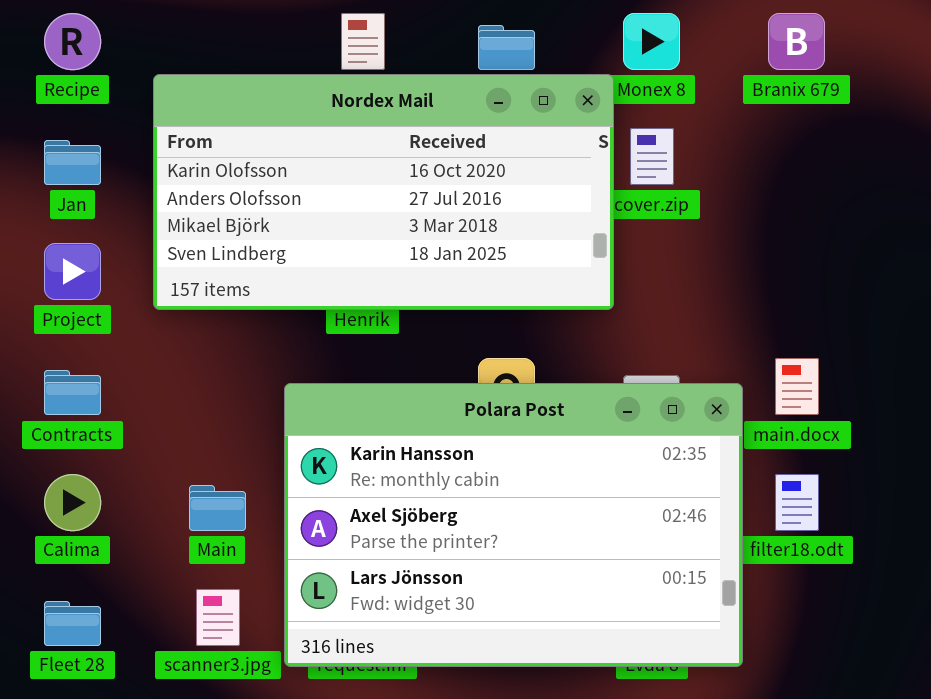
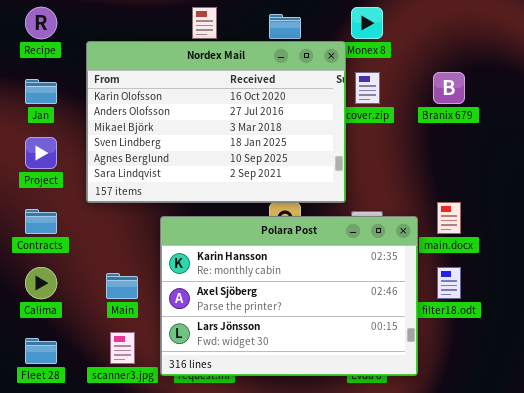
Branix 679: [768,13,825,70] -> [433,72,465,104], moved
Nordex Mail: [153,74,614,310] -> [86,41,346,203], resized

